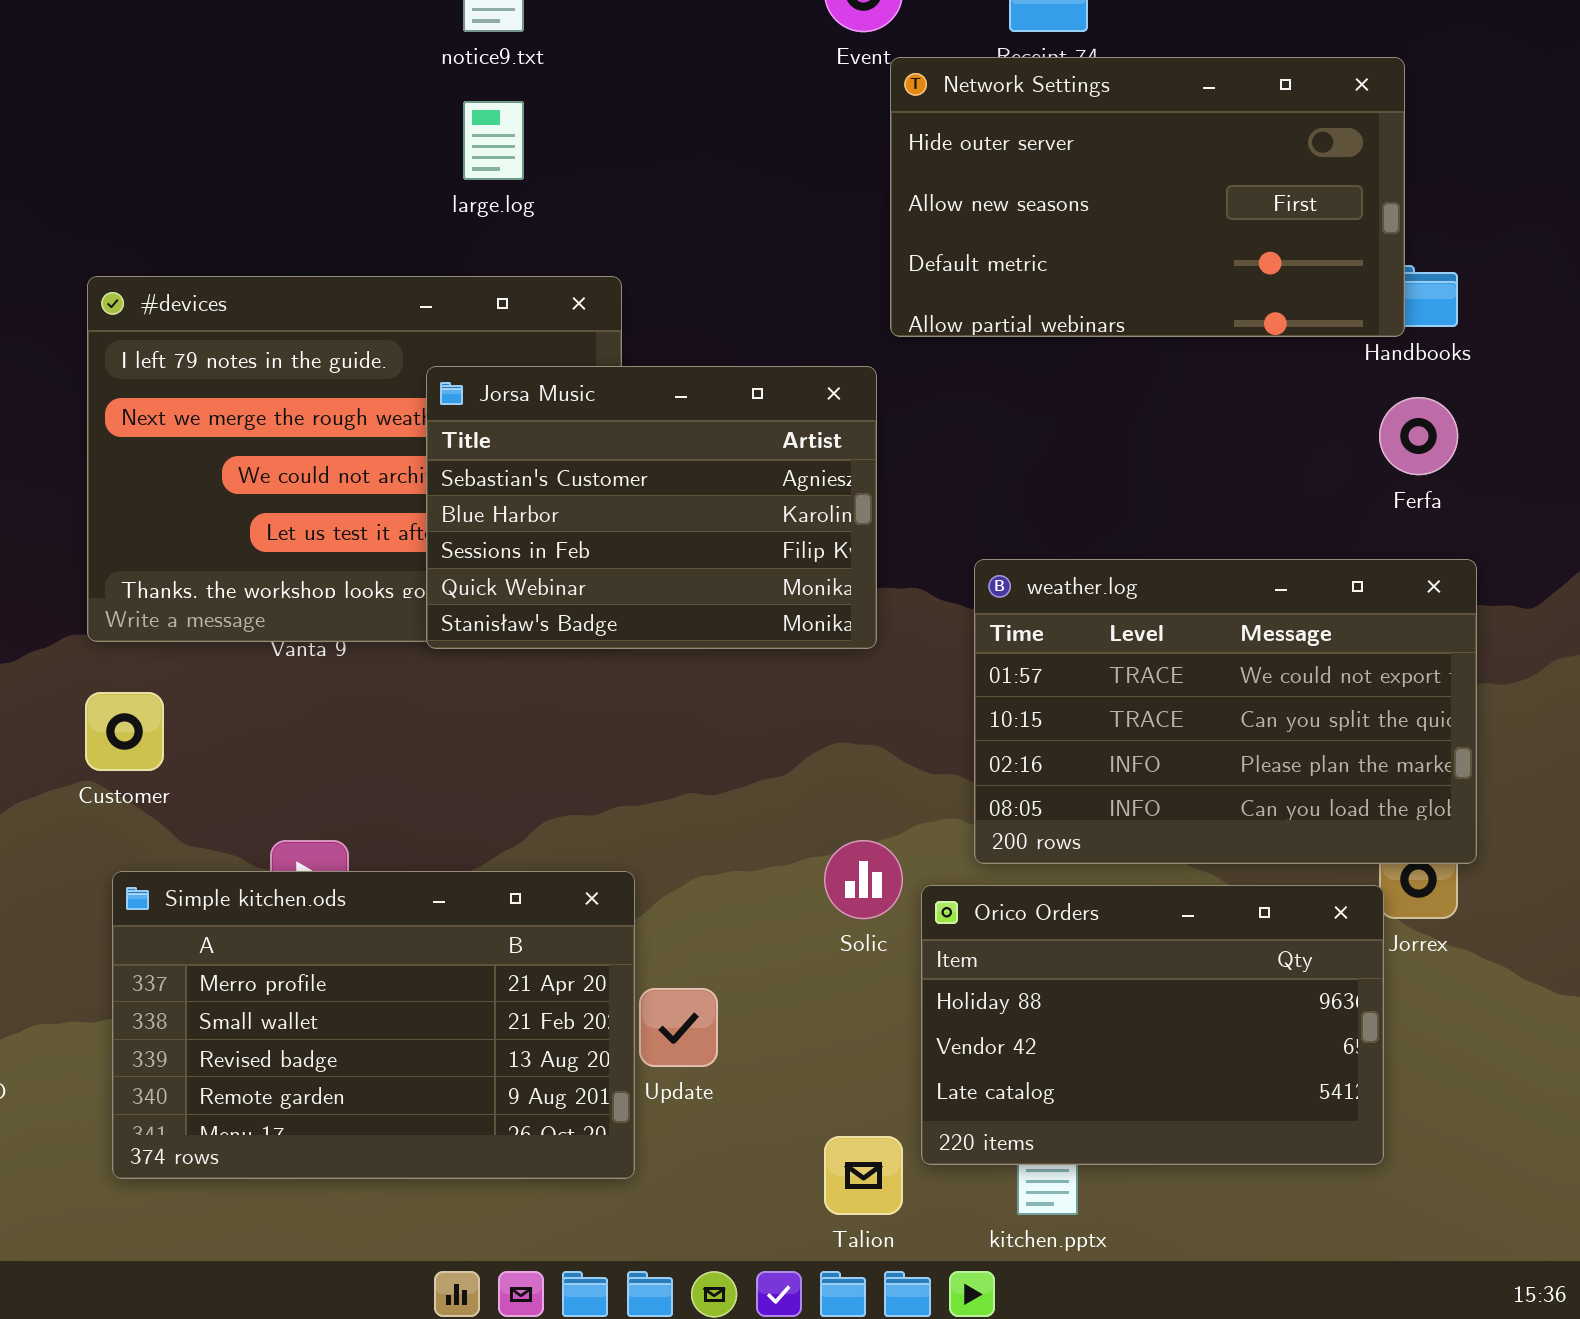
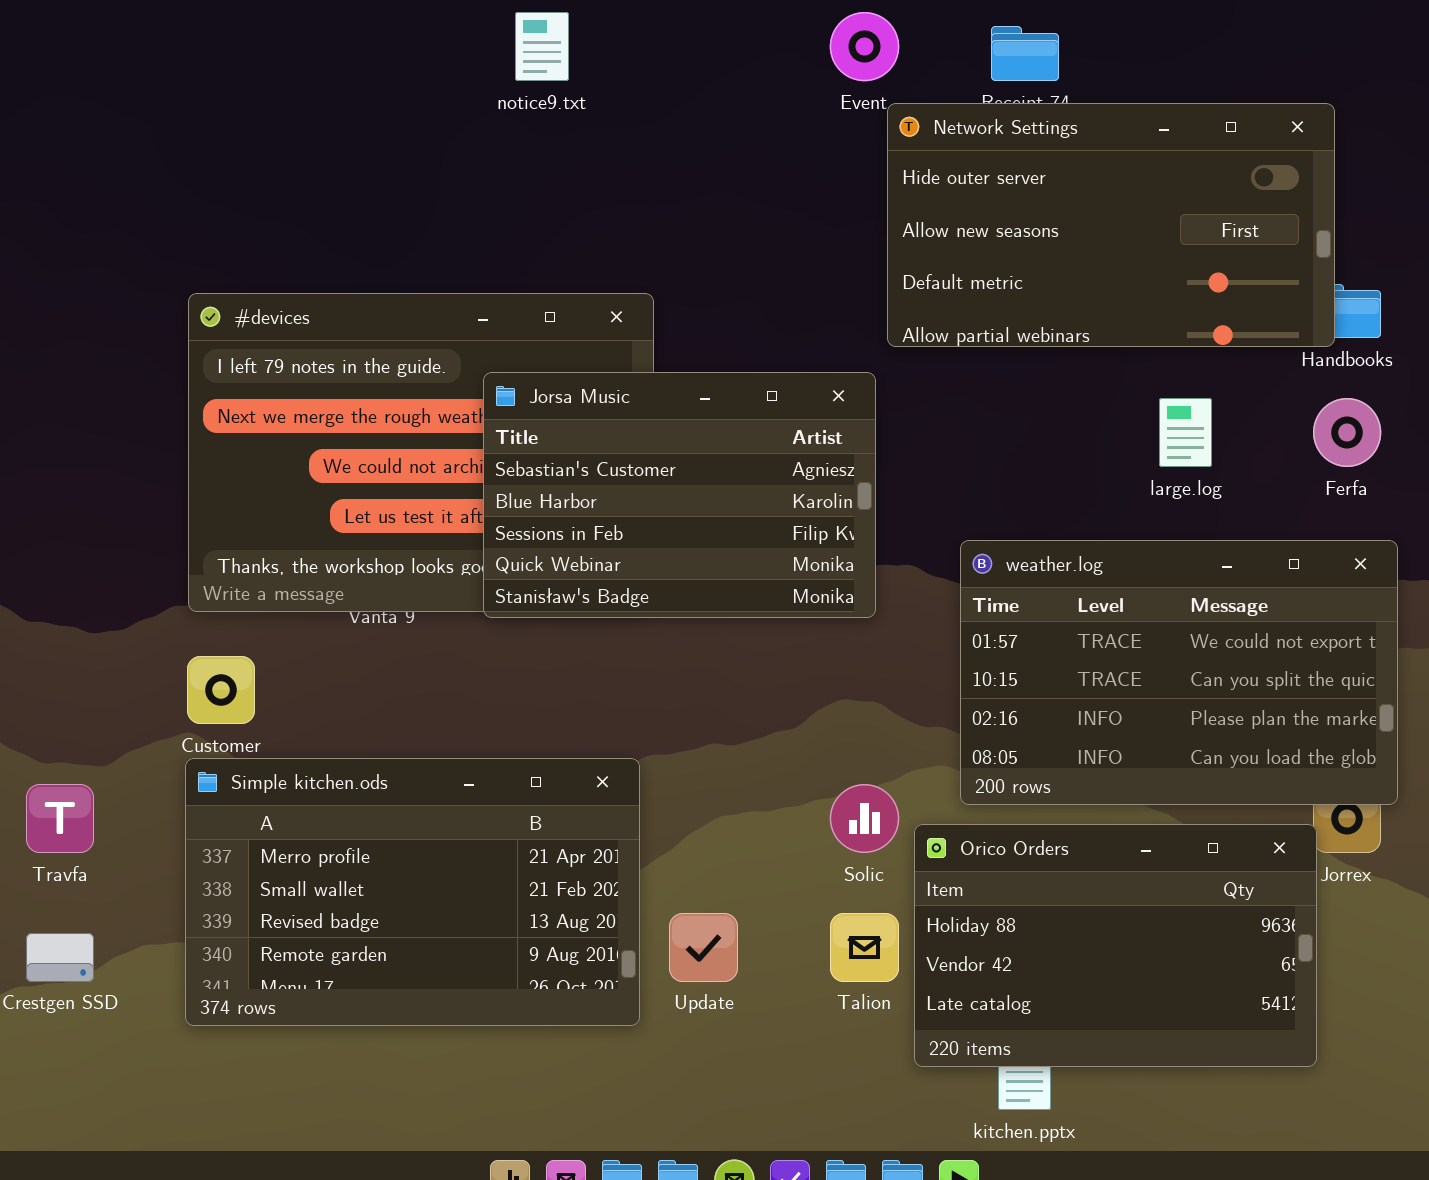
large.log: [463,101,524,180] -> [1159,398,1212,467], moved
Simple kitchen.ods: [112,871,635,1179] -> [185,758,640,1026], moved
Talion: [824,1136,903,1215] -> [830,913,899,982], moved

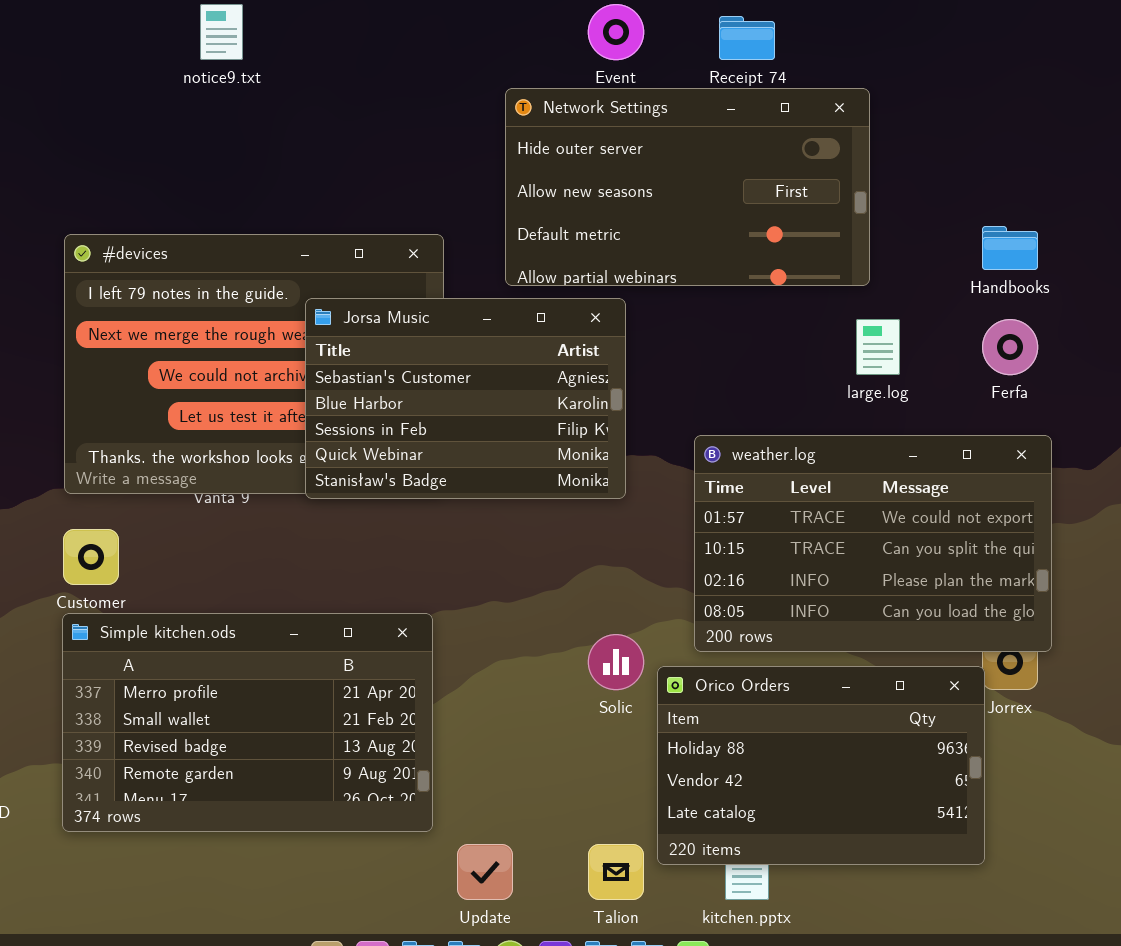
notice9.txt: [515,12,569,81] -> [200,4,243,60], moved
Network Settings: [887,103,1335,347] -> [505,88,870,286], moved
Update: [669,913,738,982] -> [457,844,513,900], moved
Talion: [830,913,899,982] -> [588,844,644,900], moved

